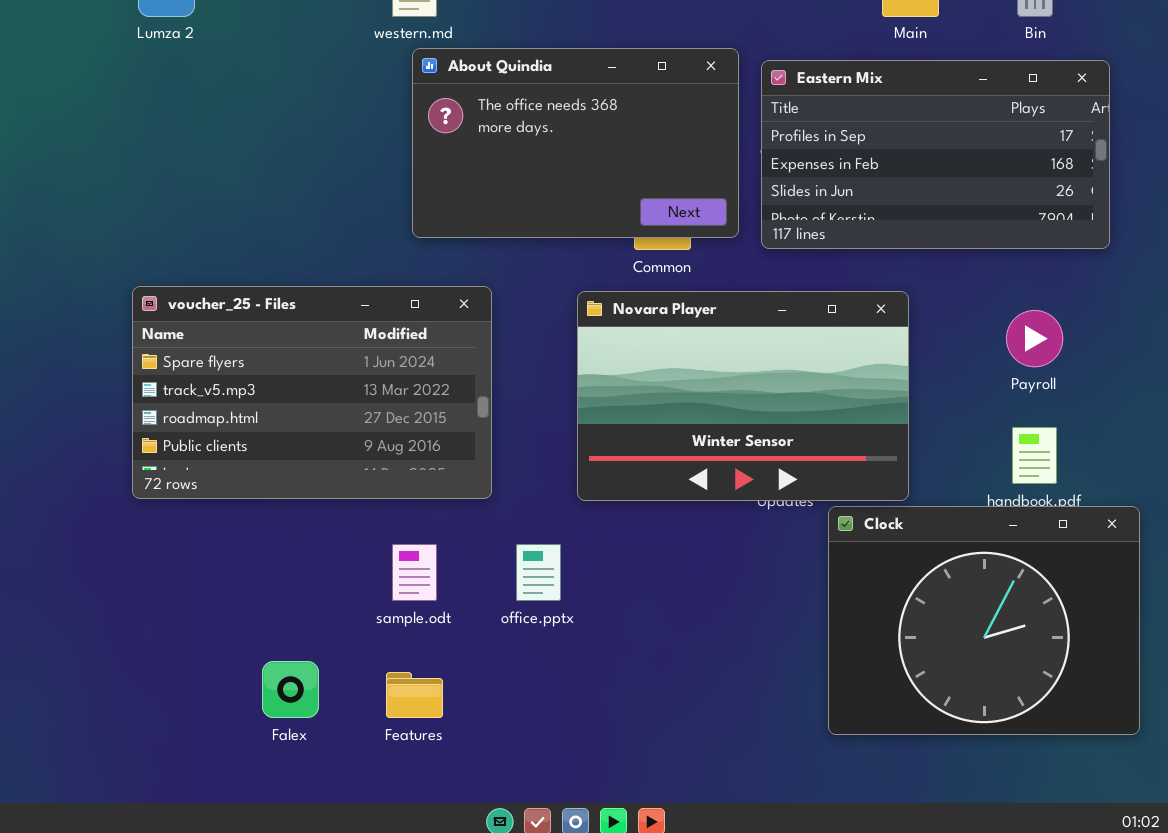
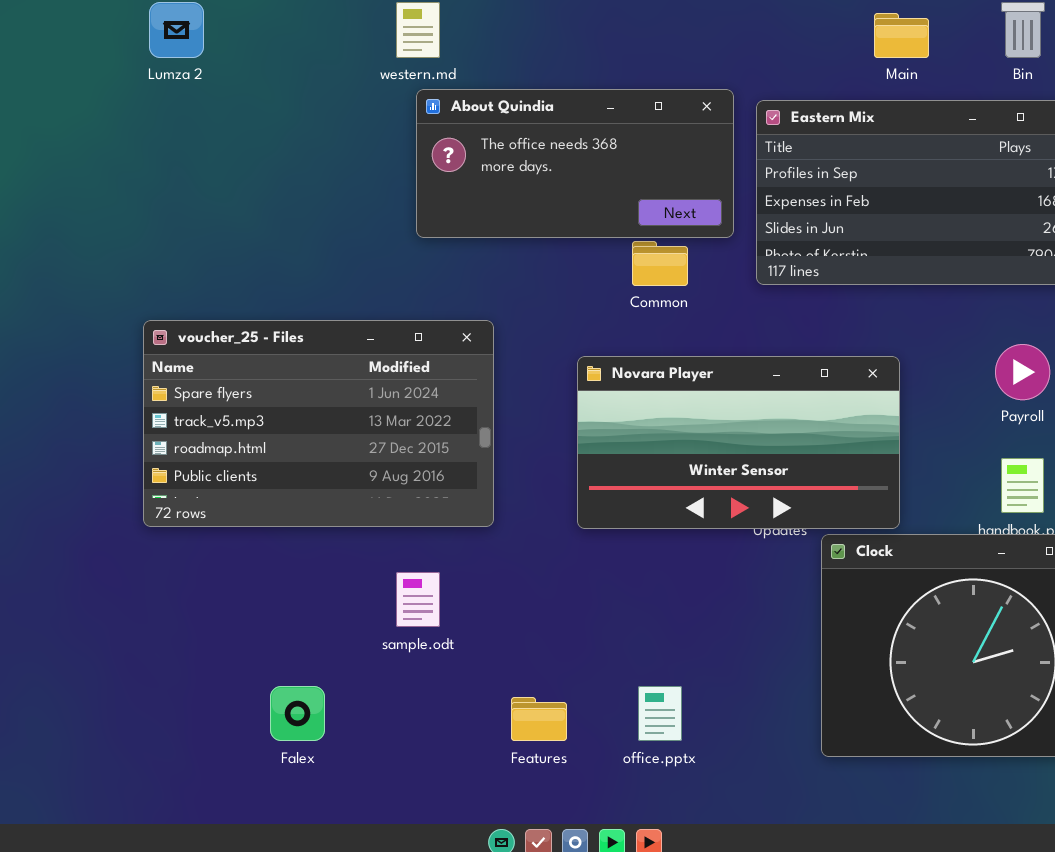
About Quindia: [412,48,739,238] -> [416,89,734,238], resized
Novara Player: [577,291,909,501] -> [577,356,900,529], resized
office.pptx: [516,544,561,601] -> [638,686,682,741], moved
Features: [386,672,443,718] -> [511,697,567,741], moved

